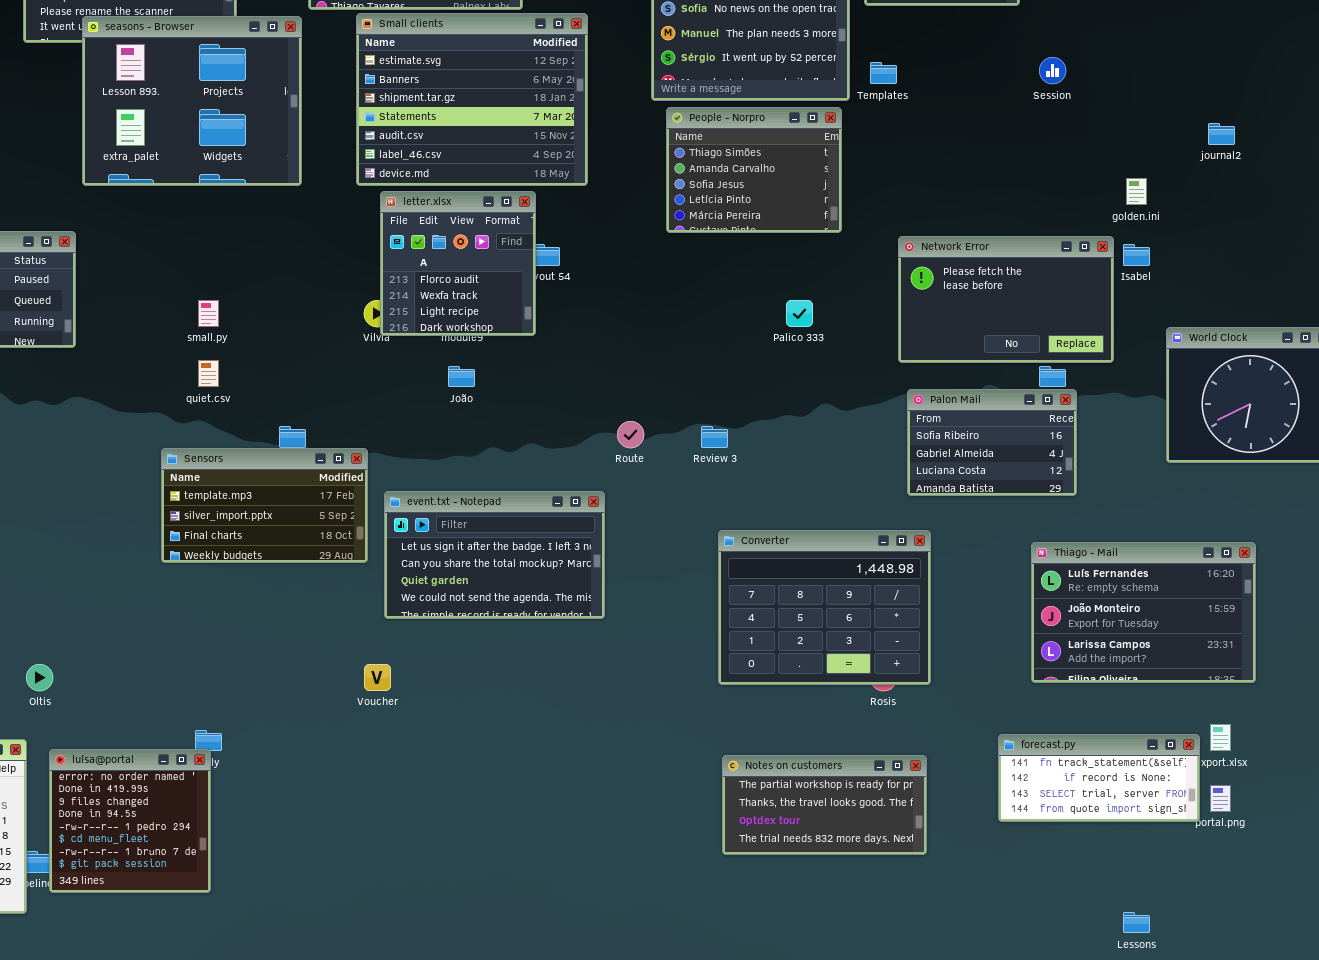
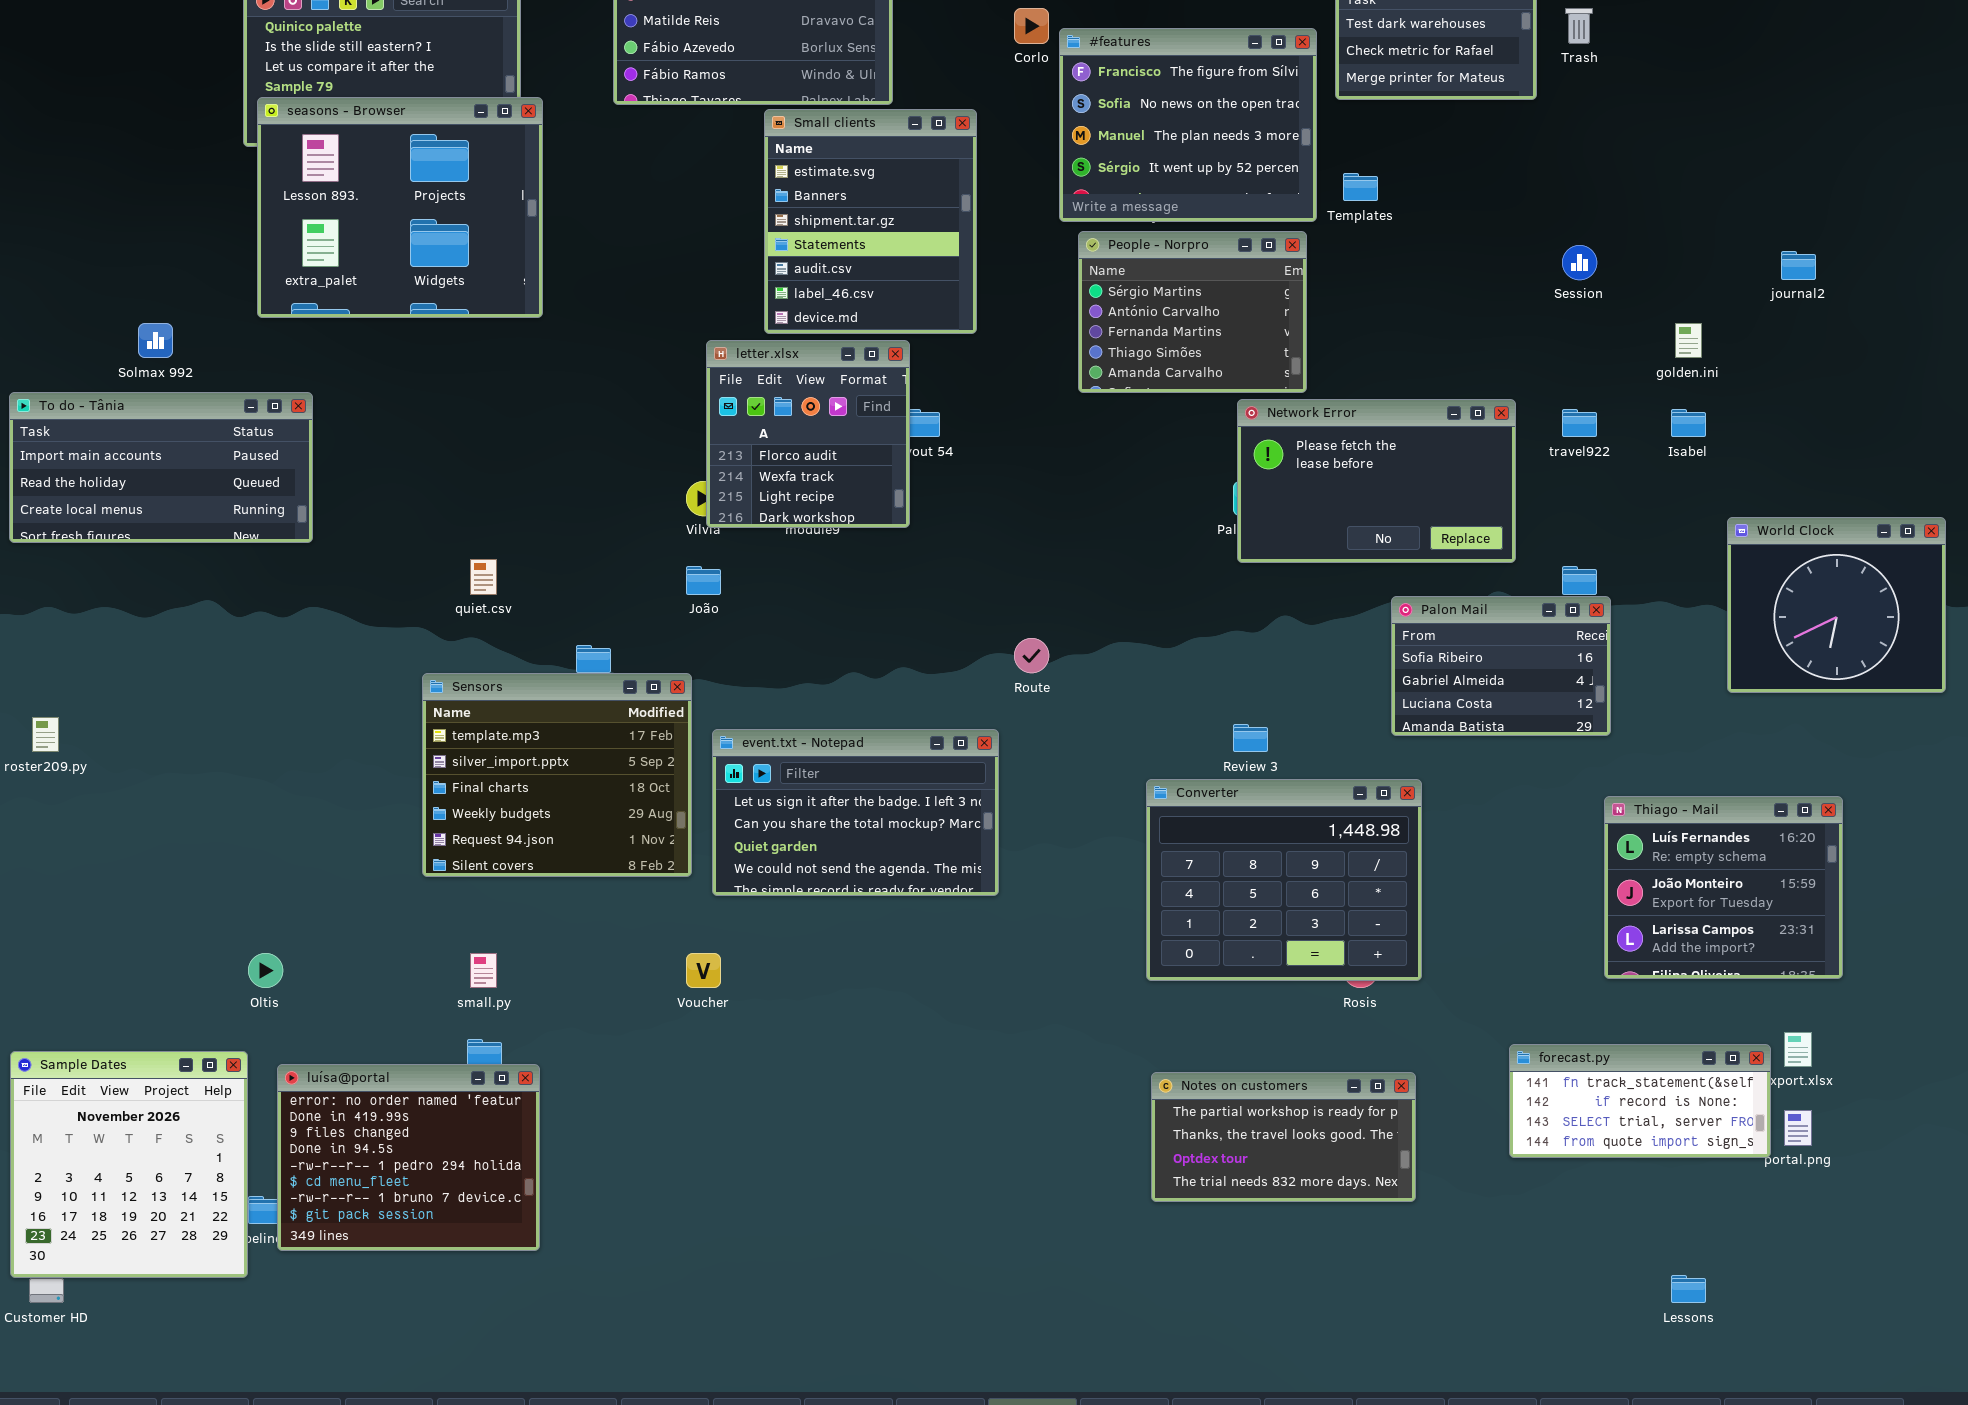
Small clients: [356,13,588,186] -> [764,109,977,334], resized
seasons - Browser: [82,16,302,186] -> [257,97,543,318], moved
Session: [1039,57,1066,84] -> [1562,245,1597,280], moved
People - Norpro: [666,107,842,233] -> [1078,231,1307,393], scrolled up 3 rows
Network Error: [898,236,1114,363] -> [1237,399,1516,563], moved
small.py: [198,300,219,327] -> [470,953,497,988], moved
João: [448,366,475,387] -> [686,566,721,595], moved
Review 3: [701,426,728,448] -> [1233,724,1268,752], moved
Sensors: [161,448,368,563] -> [422,673,692,877], resized
Thiago - Mail: [1031,542,1256,683] -> [1604,796,1843,979], resized
luísa@portal: [49,749,211,893] -> [277,1064,540,1251], resized

